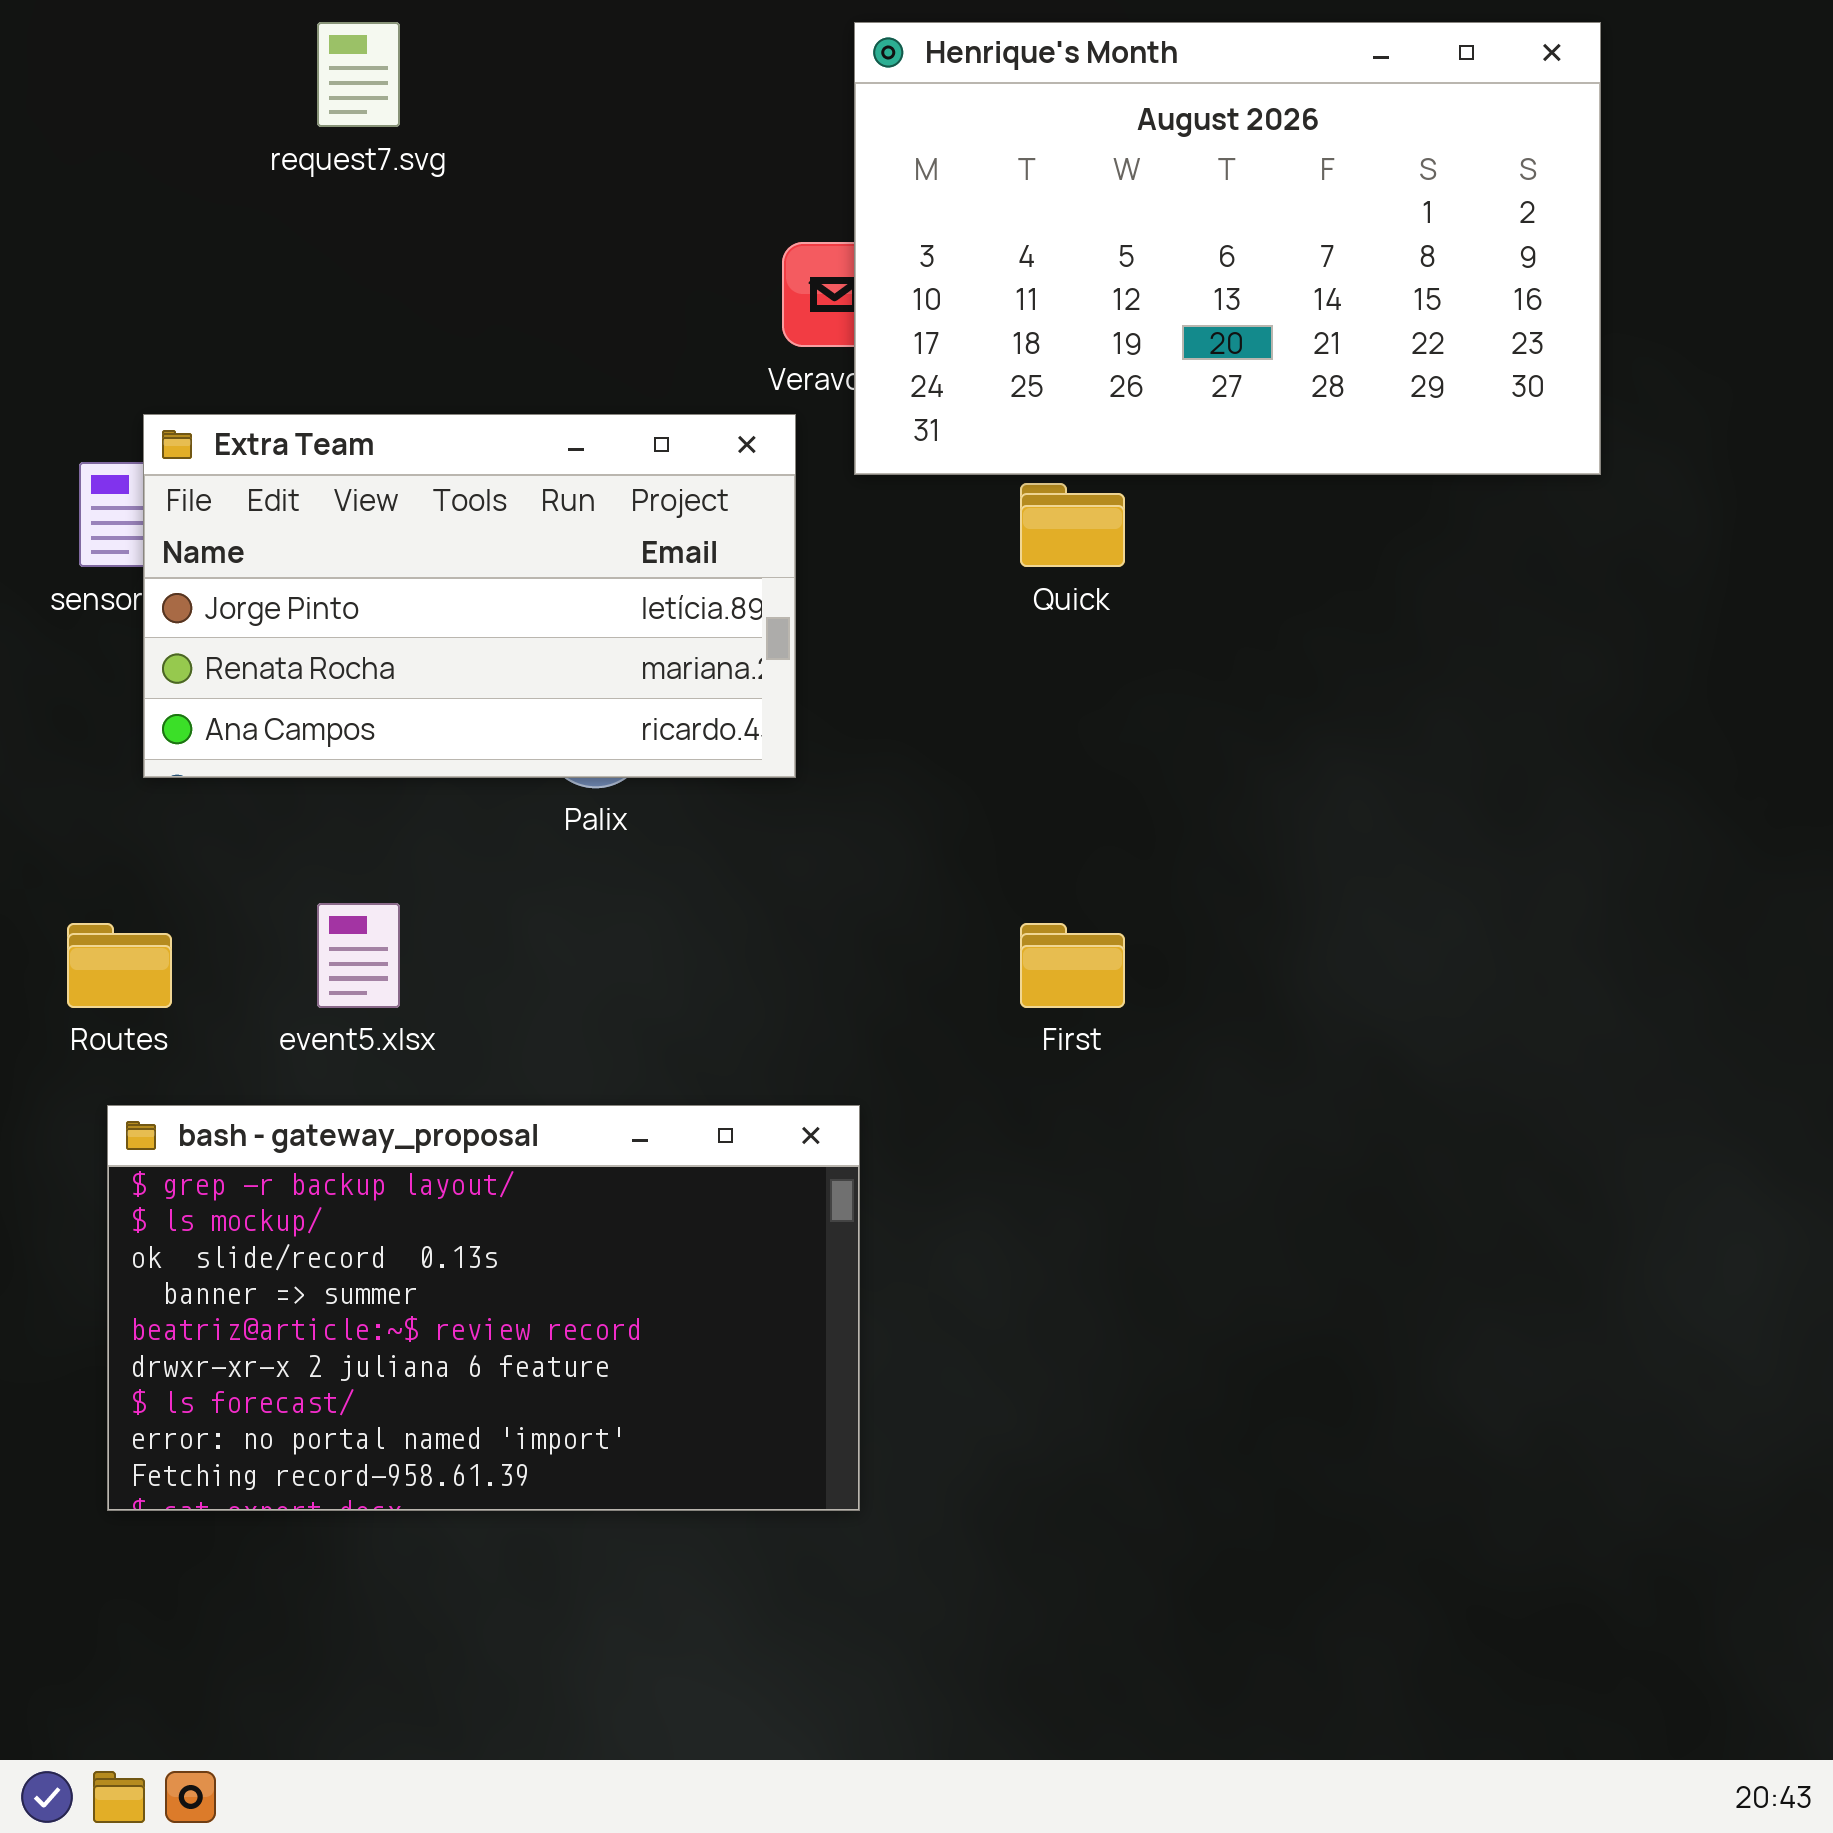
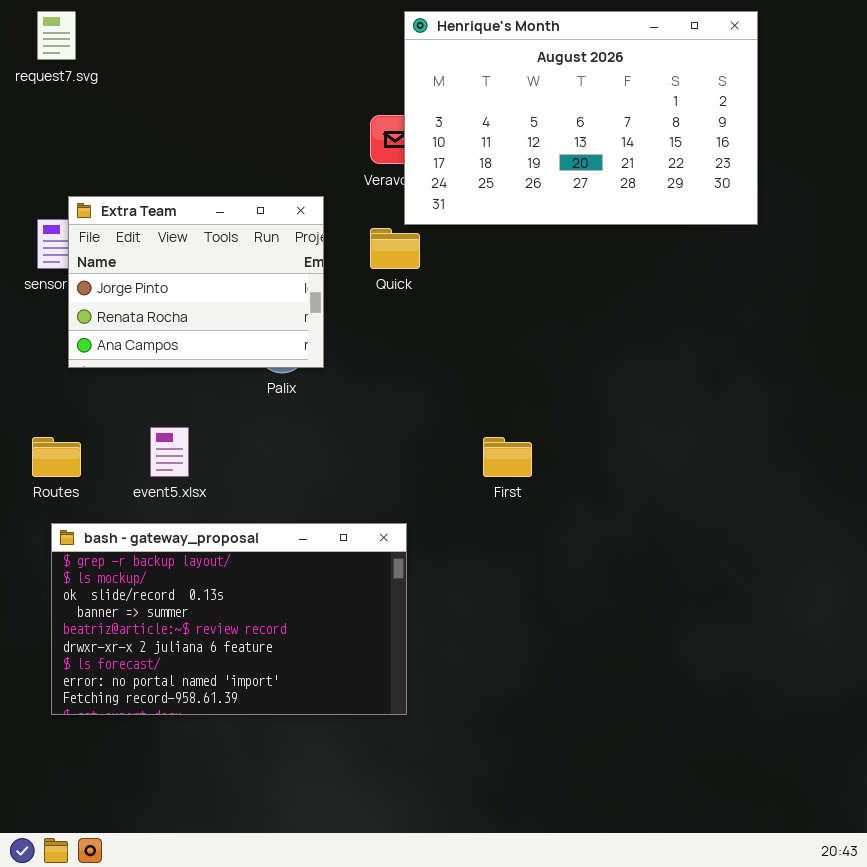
request7.svg: [317,22,400,127] -> [37,11,76,60], moved
Extra Team: [143,414,796,778] -> [68,196,324,368], resized
Quick: [1020,483,1125,567] -> [370,228,420,269], moved

